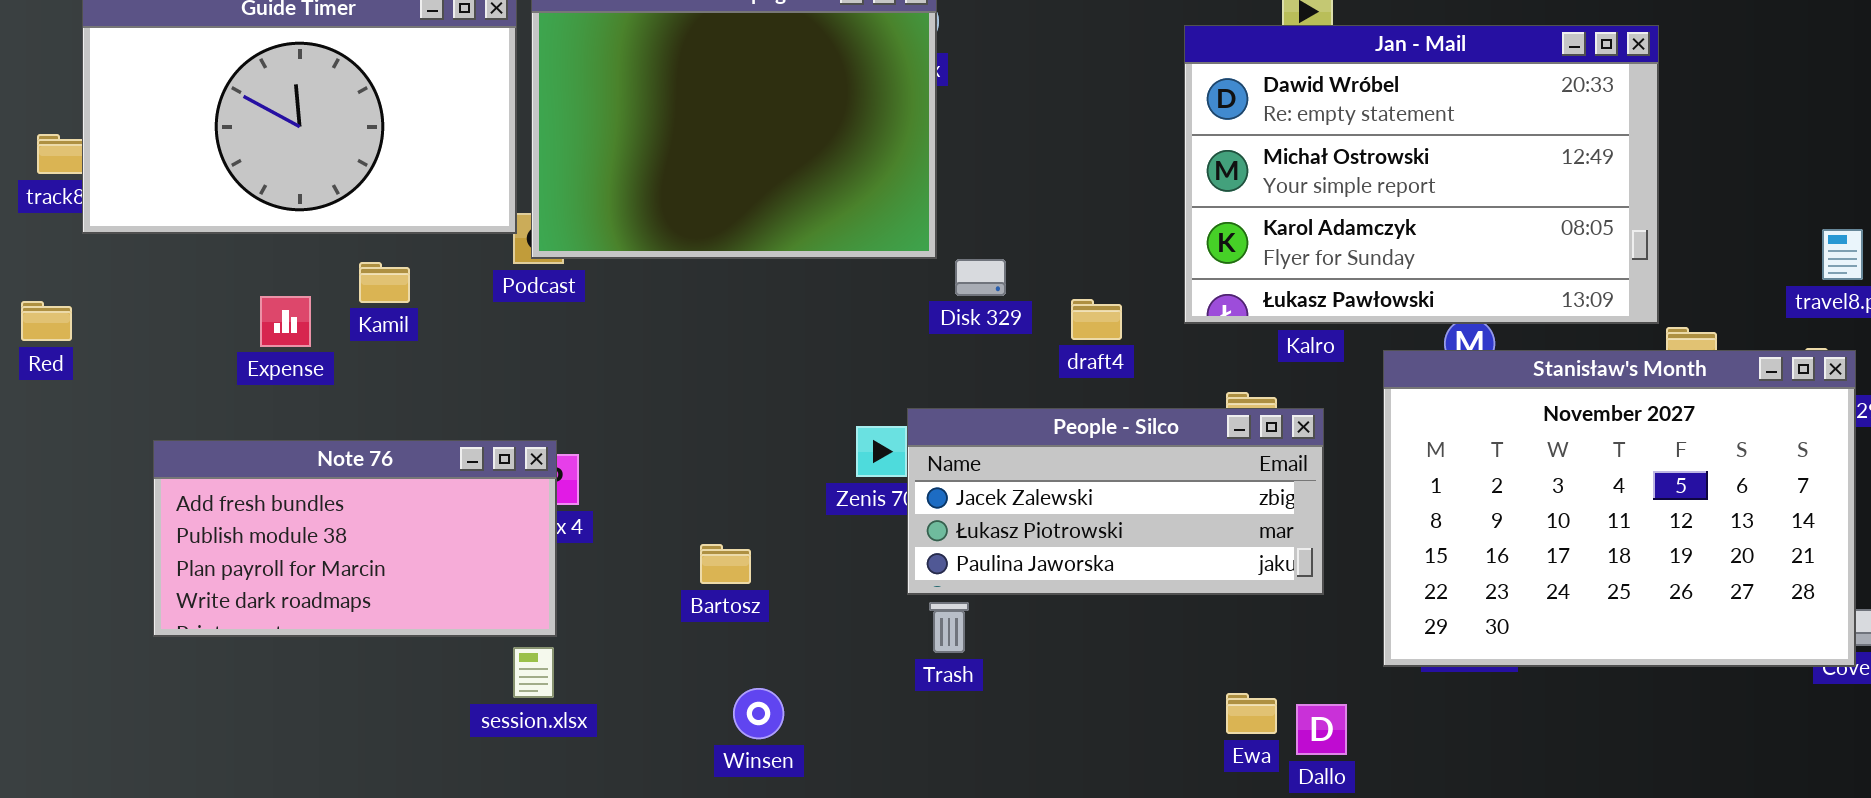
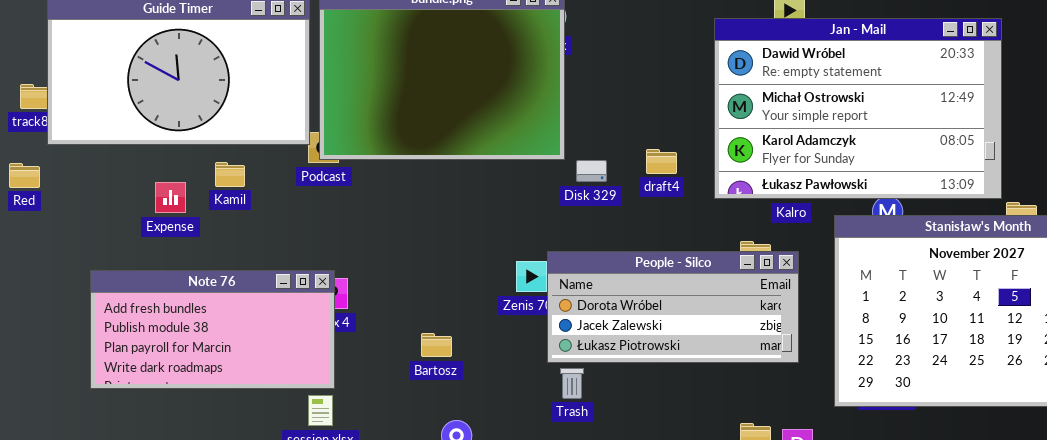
draft4: [1071,299,1122,340] -> [646,149,677,174], moved
Red: [21,301,72,341] -> [9,163,40,188], moved
People - Silco: [907,408,1324,595] -> [547,251,799,363], scrolled up 1 row

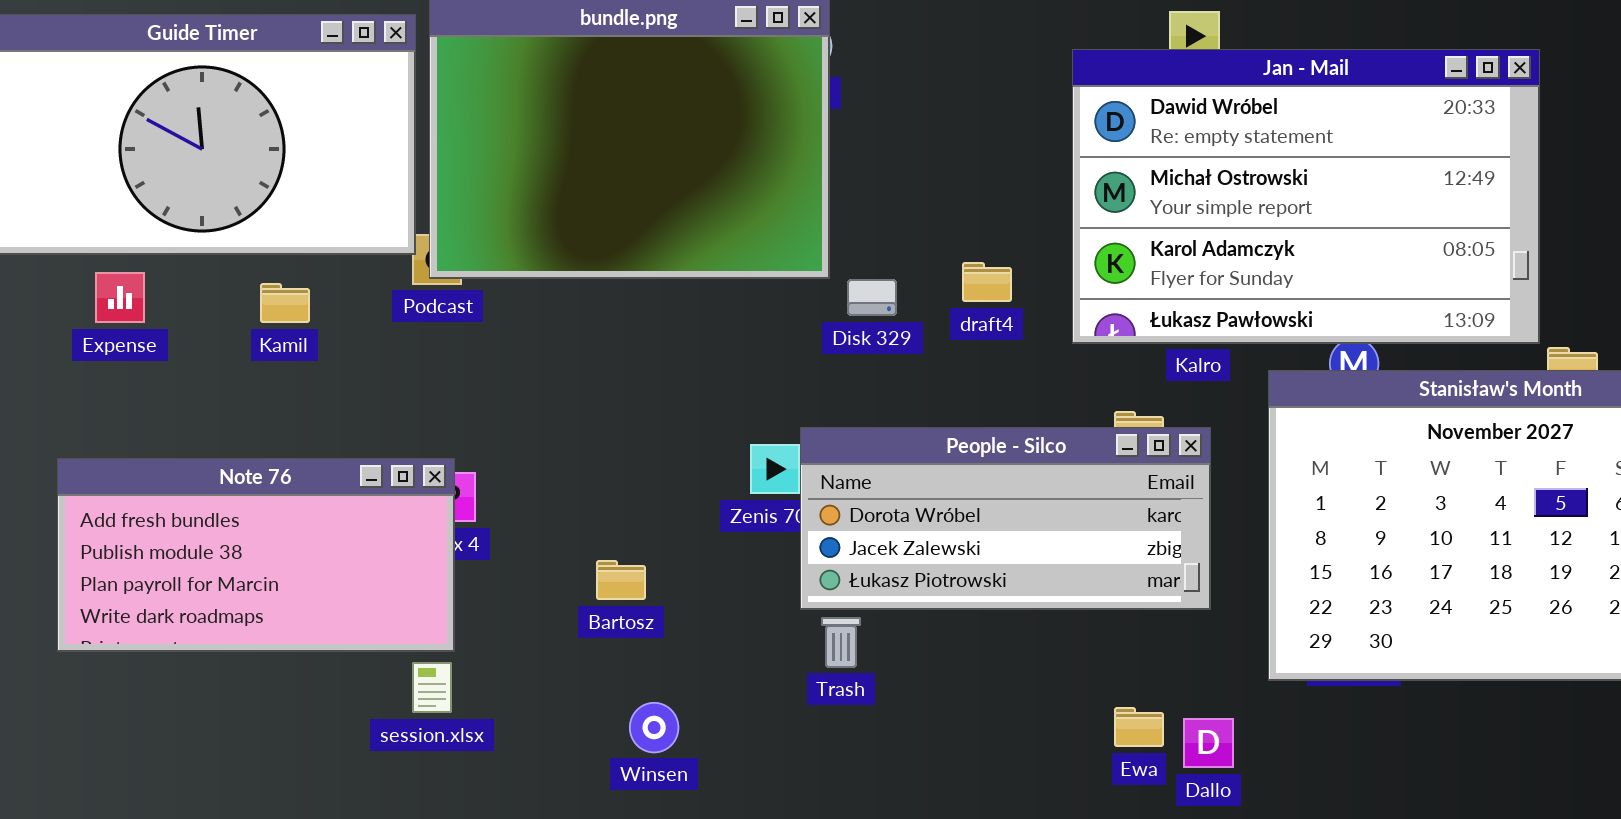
Expense: [155,182,186,213] -> [95,272,145,323], moved

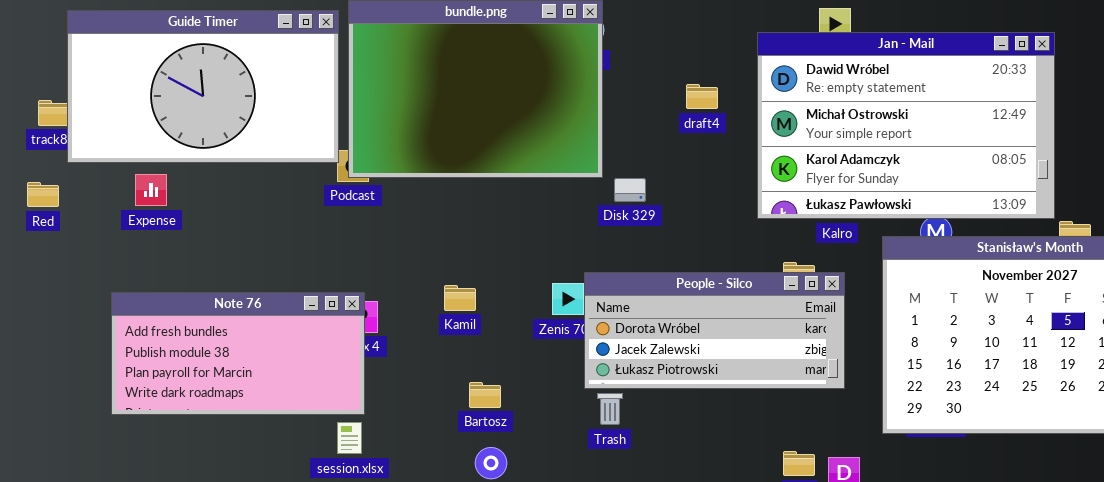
draft4: [962,262,1012,302] -> [686,84,718,109], moved
Kamil: [260,283,310,323] -> [444,285,476,311], moved
Bartosz: [596,560,646,600] -> [469,382,501,408], moved

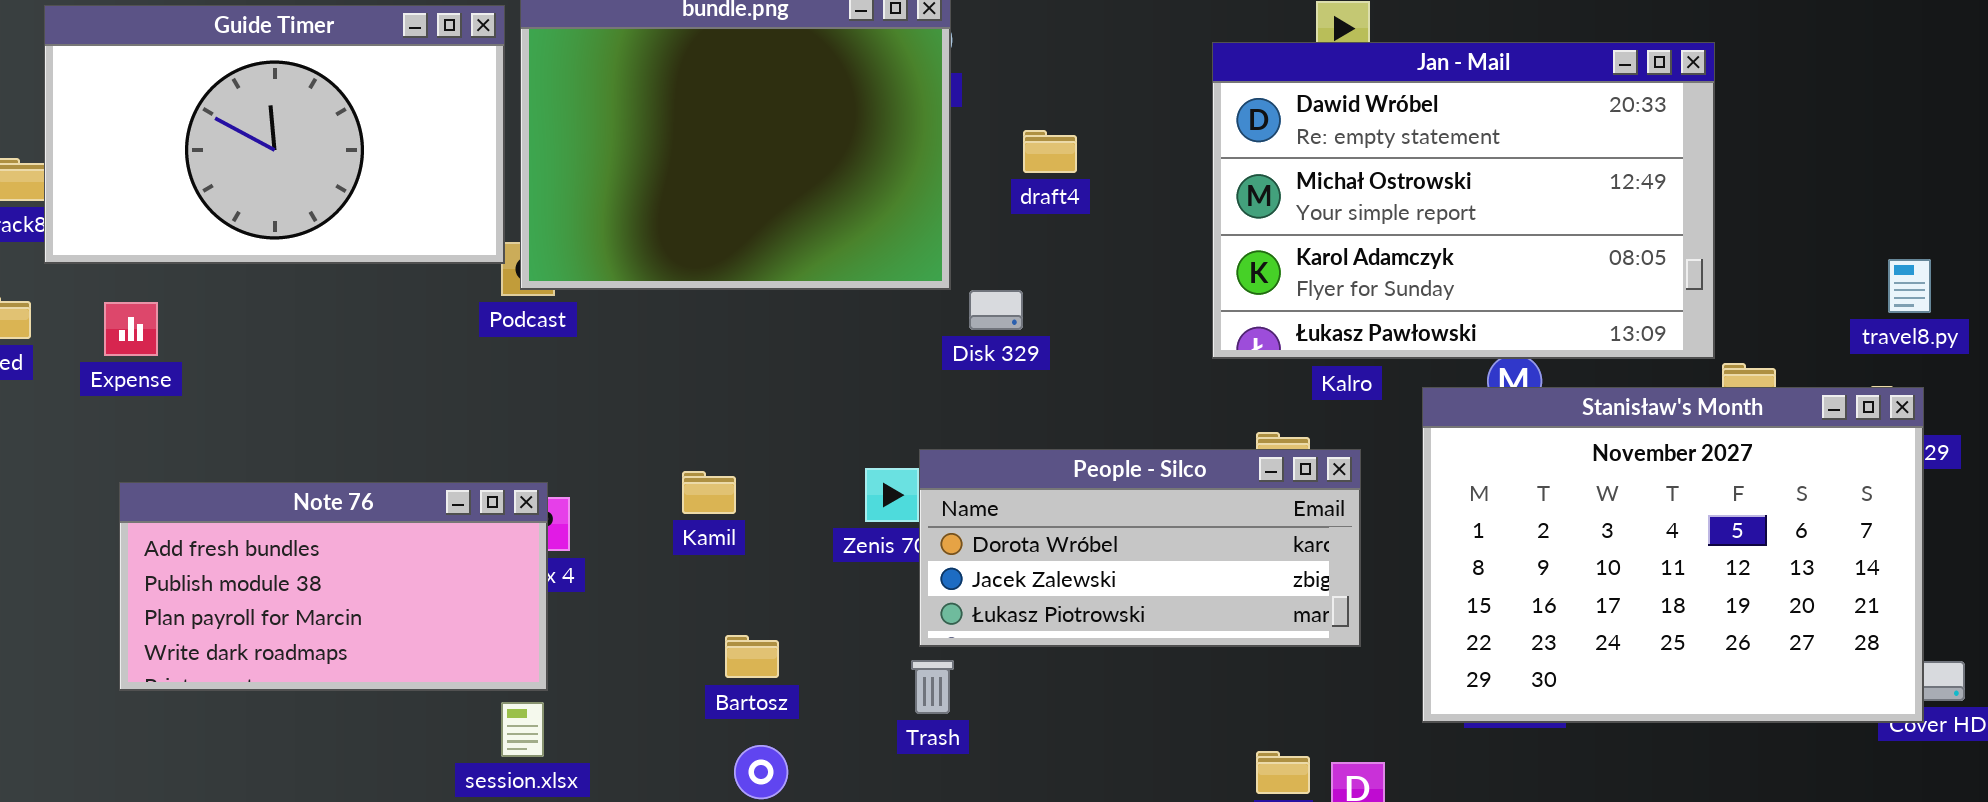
draft4: [686,84,718,109] -> [1023,130,1077,173], moved
Expense: [135,174,167,206] -> [104,302,158,356], moved
Trash: [597,393,623,425] -> [911,660,954,714], moved

